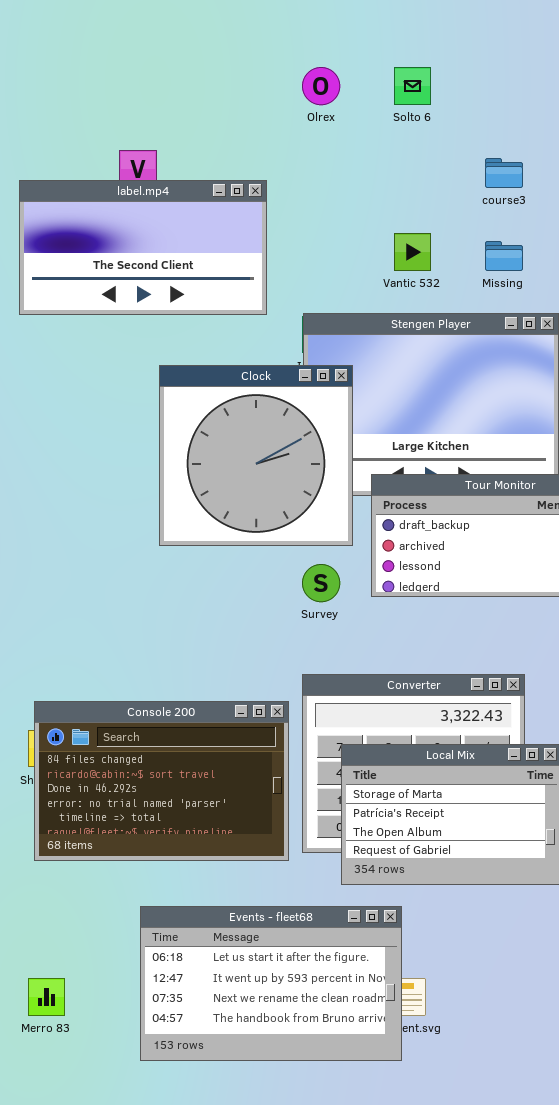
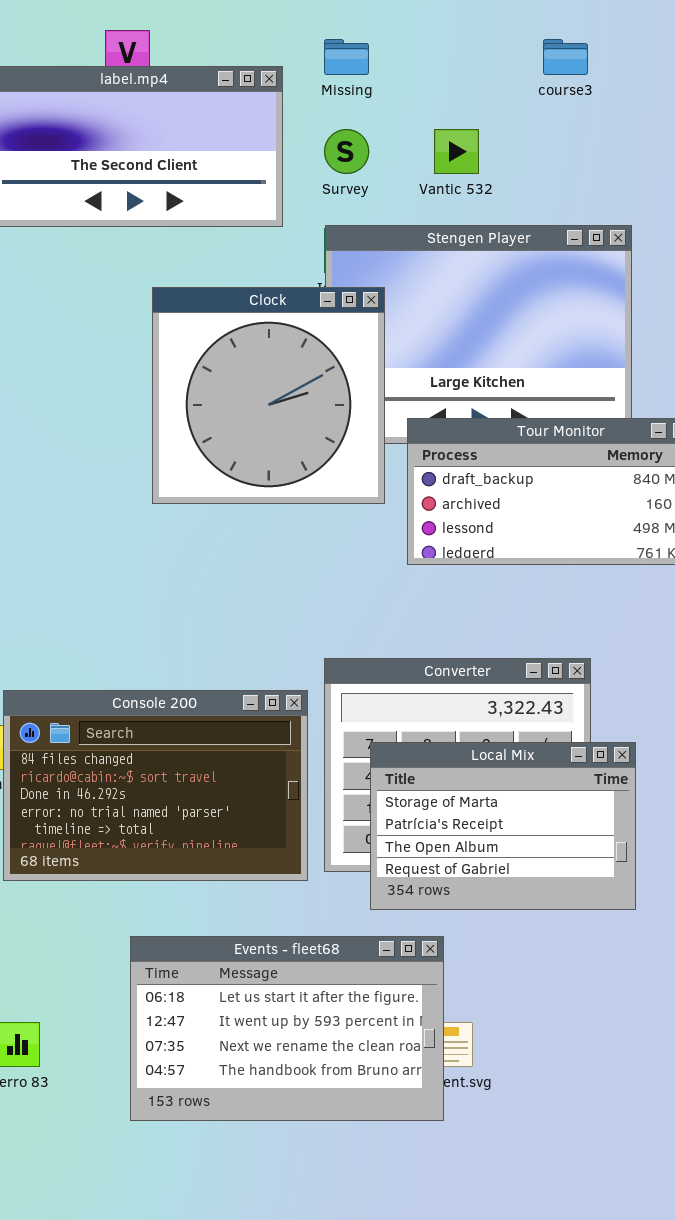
Missing: [485,241,523,271] -> [324,39,369,75], moved
Survey: [302,564,340,602] -> [324,129,369,174], moved

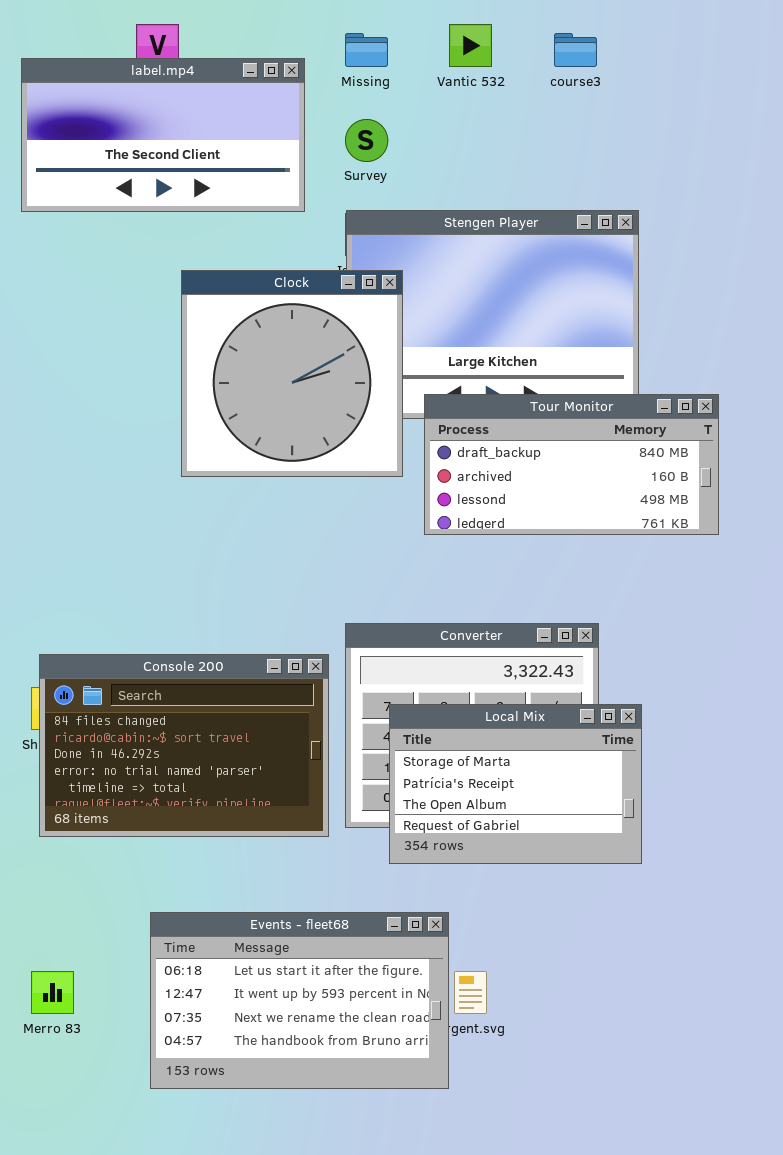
Vantic 532: [434,129,479,174] -> [449,24,492,67], moved
Events - fleet68: [130,936,444,1121] -> [150,912,449,1089], moved

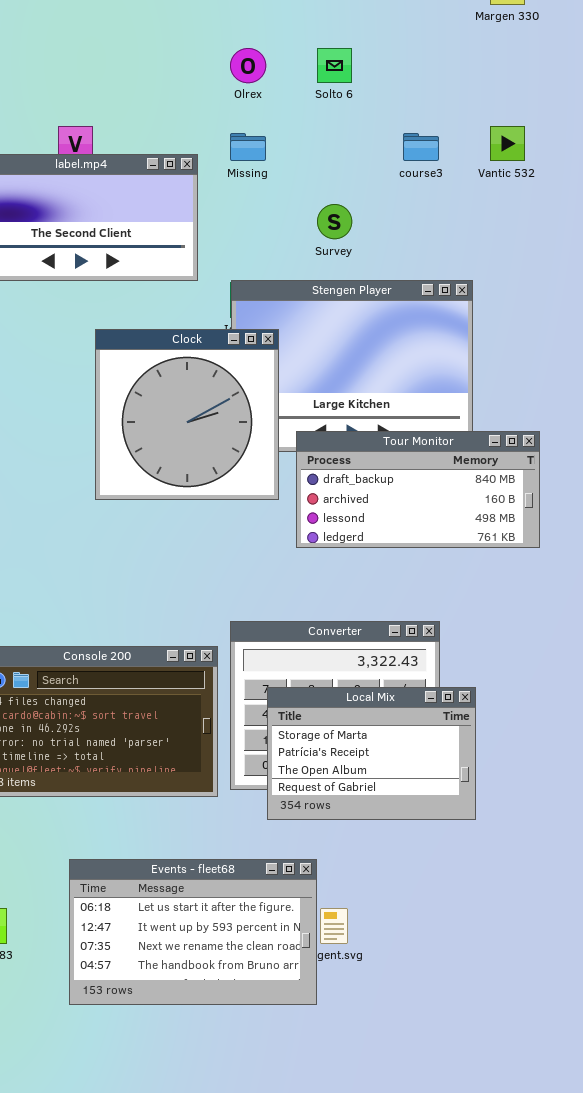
Vantic 532: [449,24,492,67] -> [490,126,525,161], moved
Survey: [345,119,388,162] -> [317,204,352,239], moved

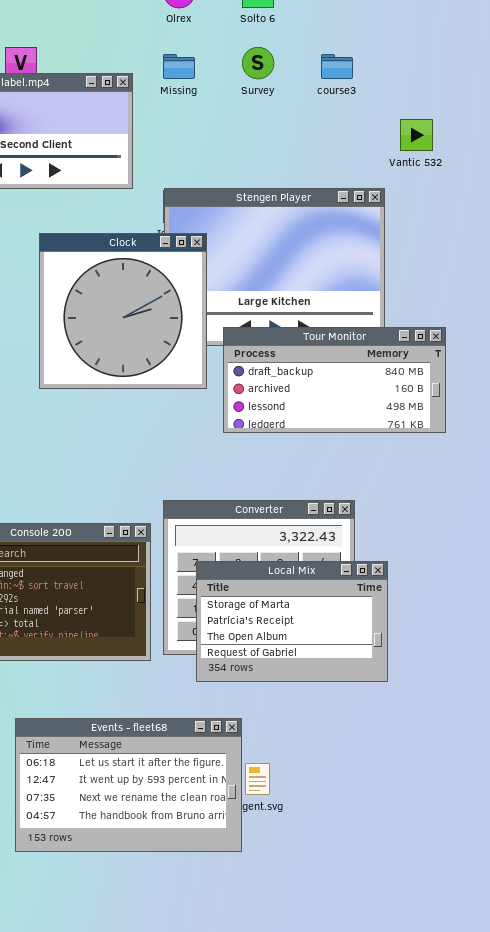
Vantic 532: [490,126,525,161] -> [400,119,433,151], moved
Survey: [317,204,352,239] -> [242,47,274,79], moved

